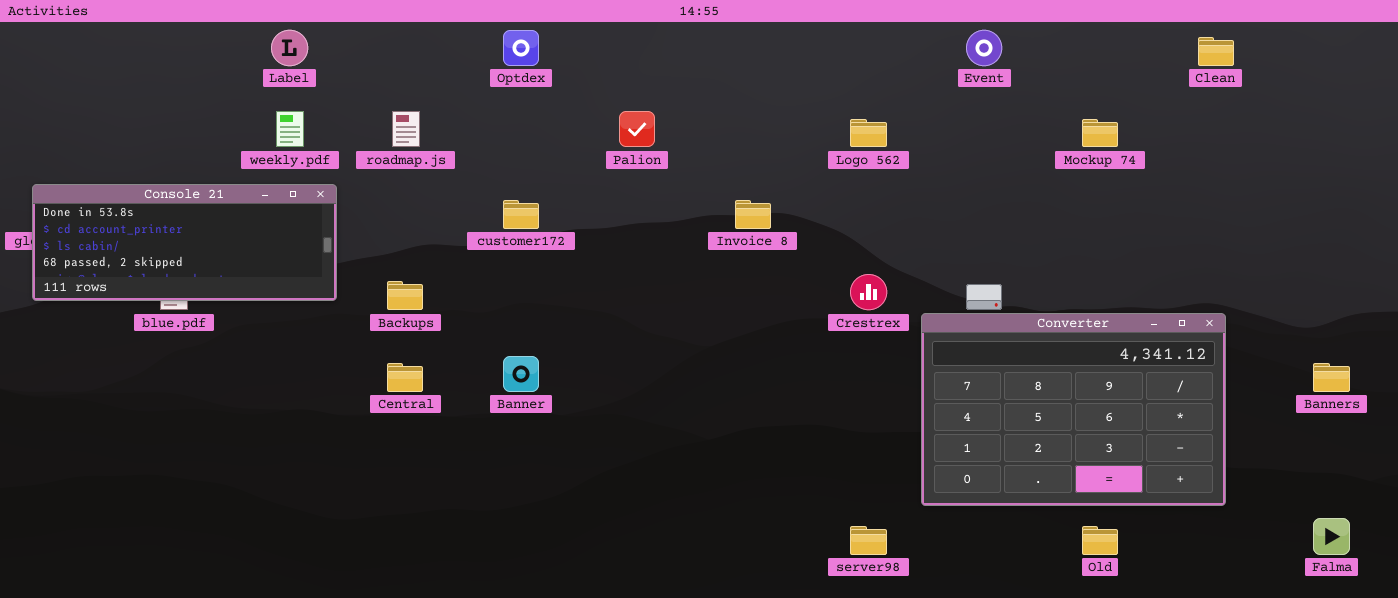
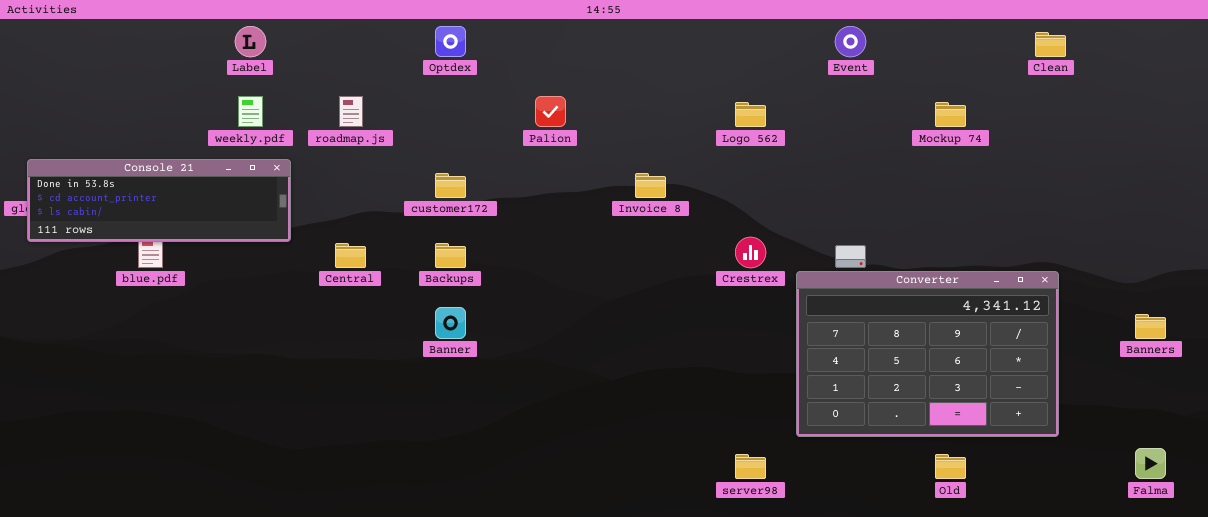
Console 21: [32,184,337,301] -> [27,159,291,242], resized
Backups: [387,281,423,310] -> [435,243,466,268], moved
Central: [387,363,423,392] -> [335,243,366,268], moved

